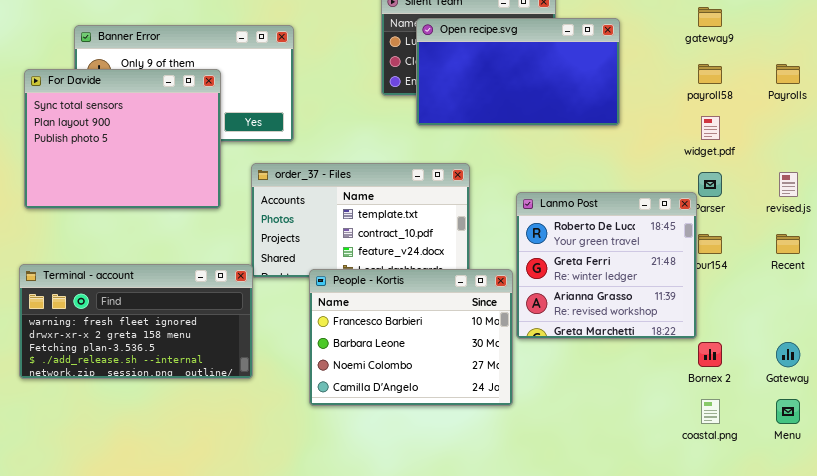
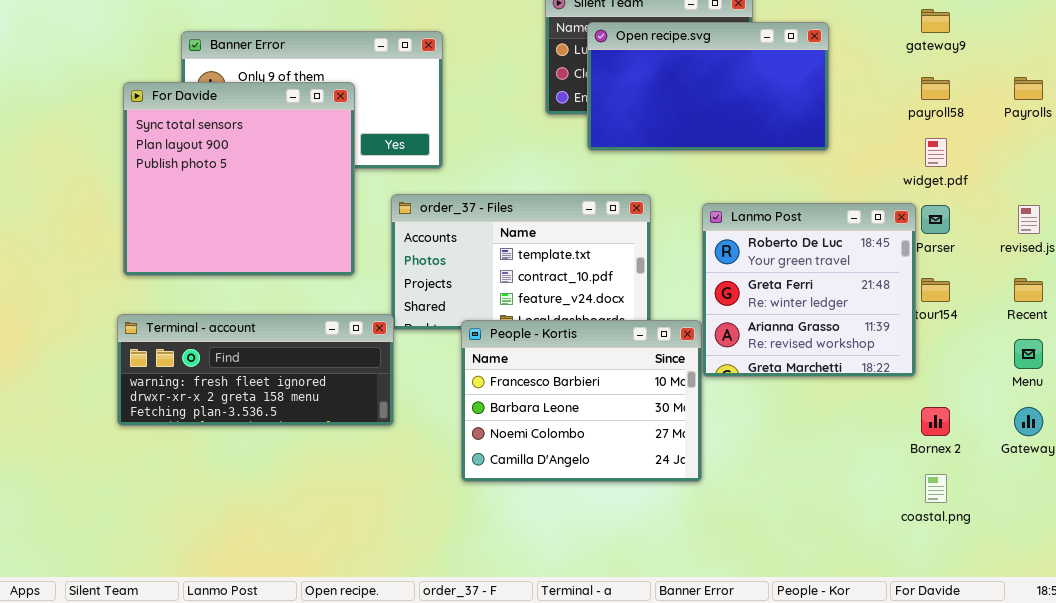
For Davide: [24,69,221,209] -> [123,82,355,276], resized
Lanmo Post: [516,192,697,339] -> [702,203,916,377], moved
Terminal - account: [19,264,253,379] -> [117,314,394,426], resized
Menu: [776,399,800,424] -> [1014,339,1043,369], moved

